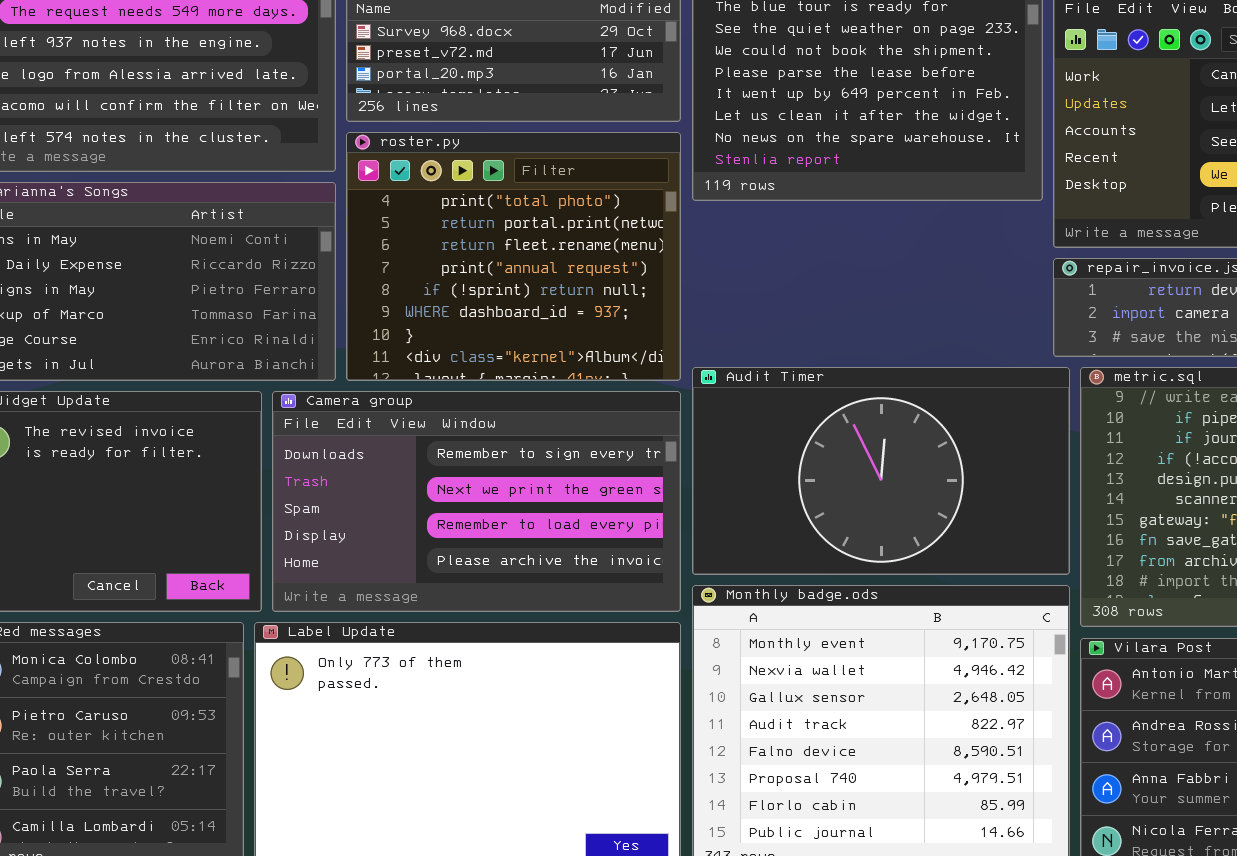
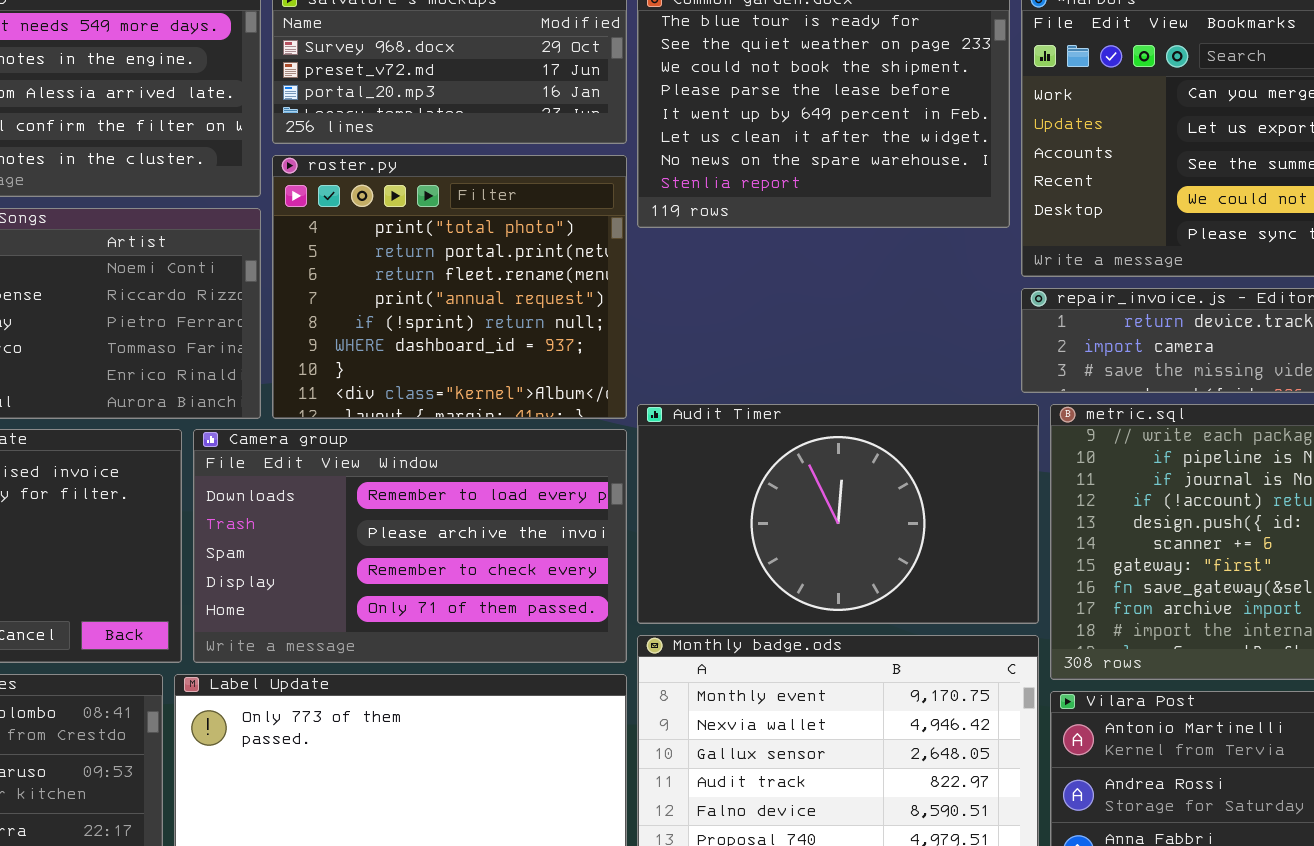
Camera group: [272,391,681,612] -> [193,429,627,663], scrolled down 2 rows

